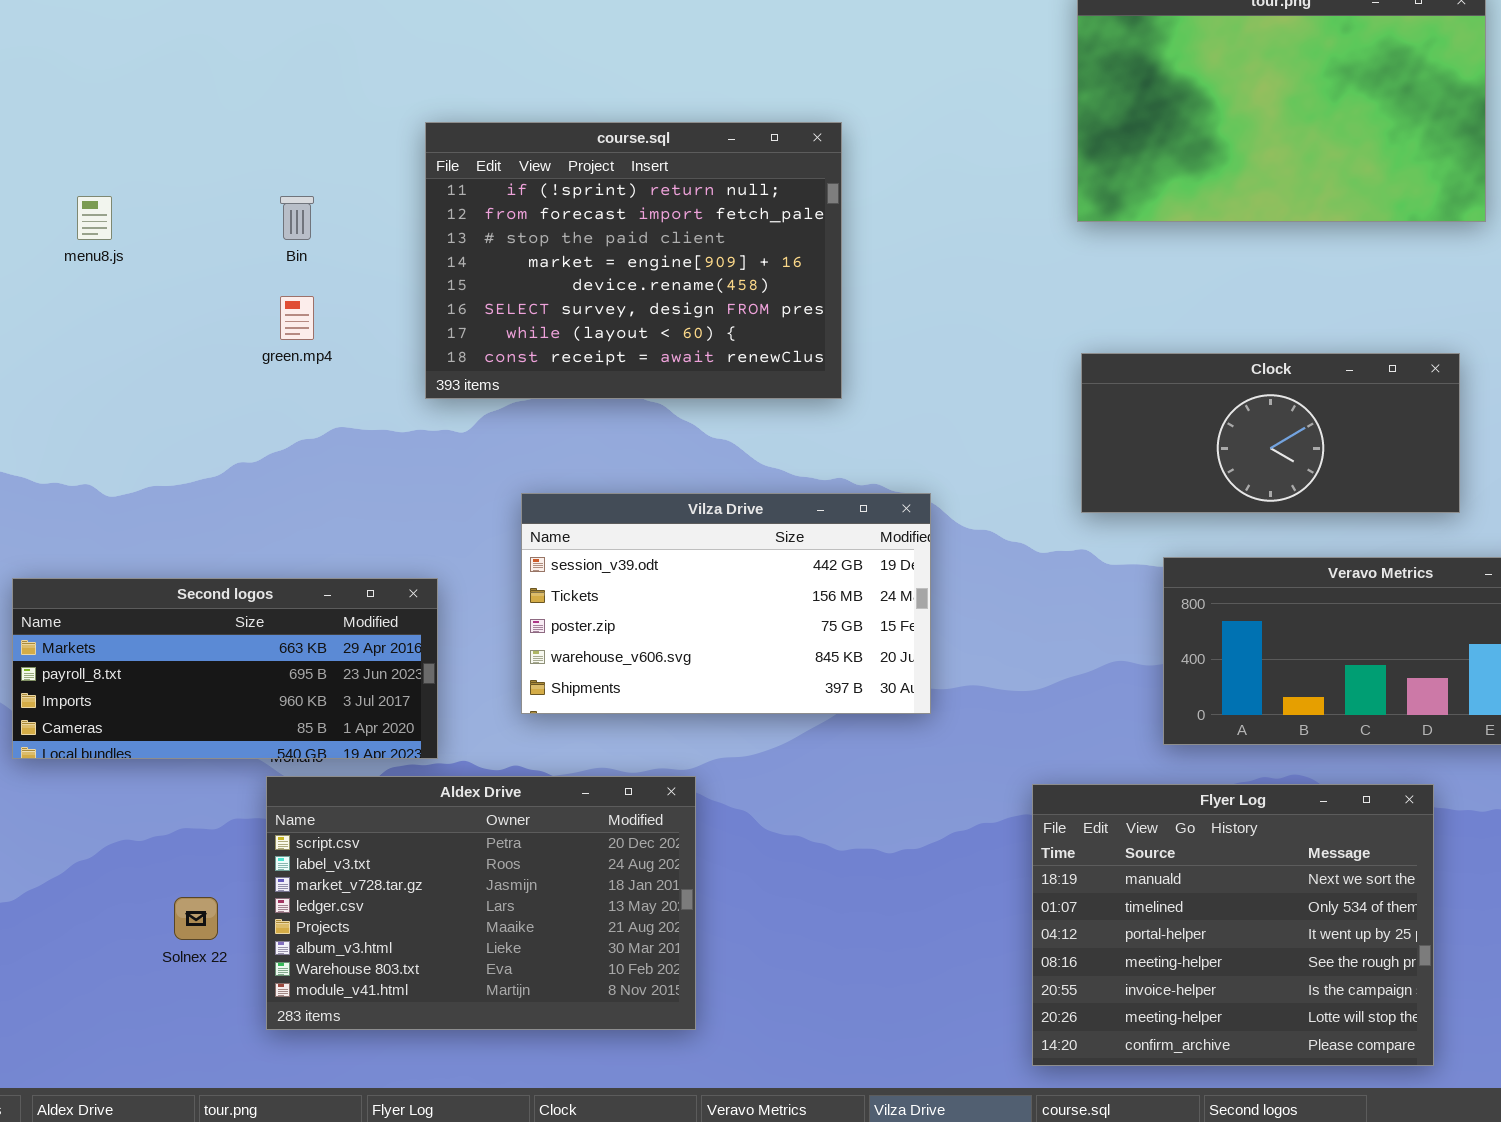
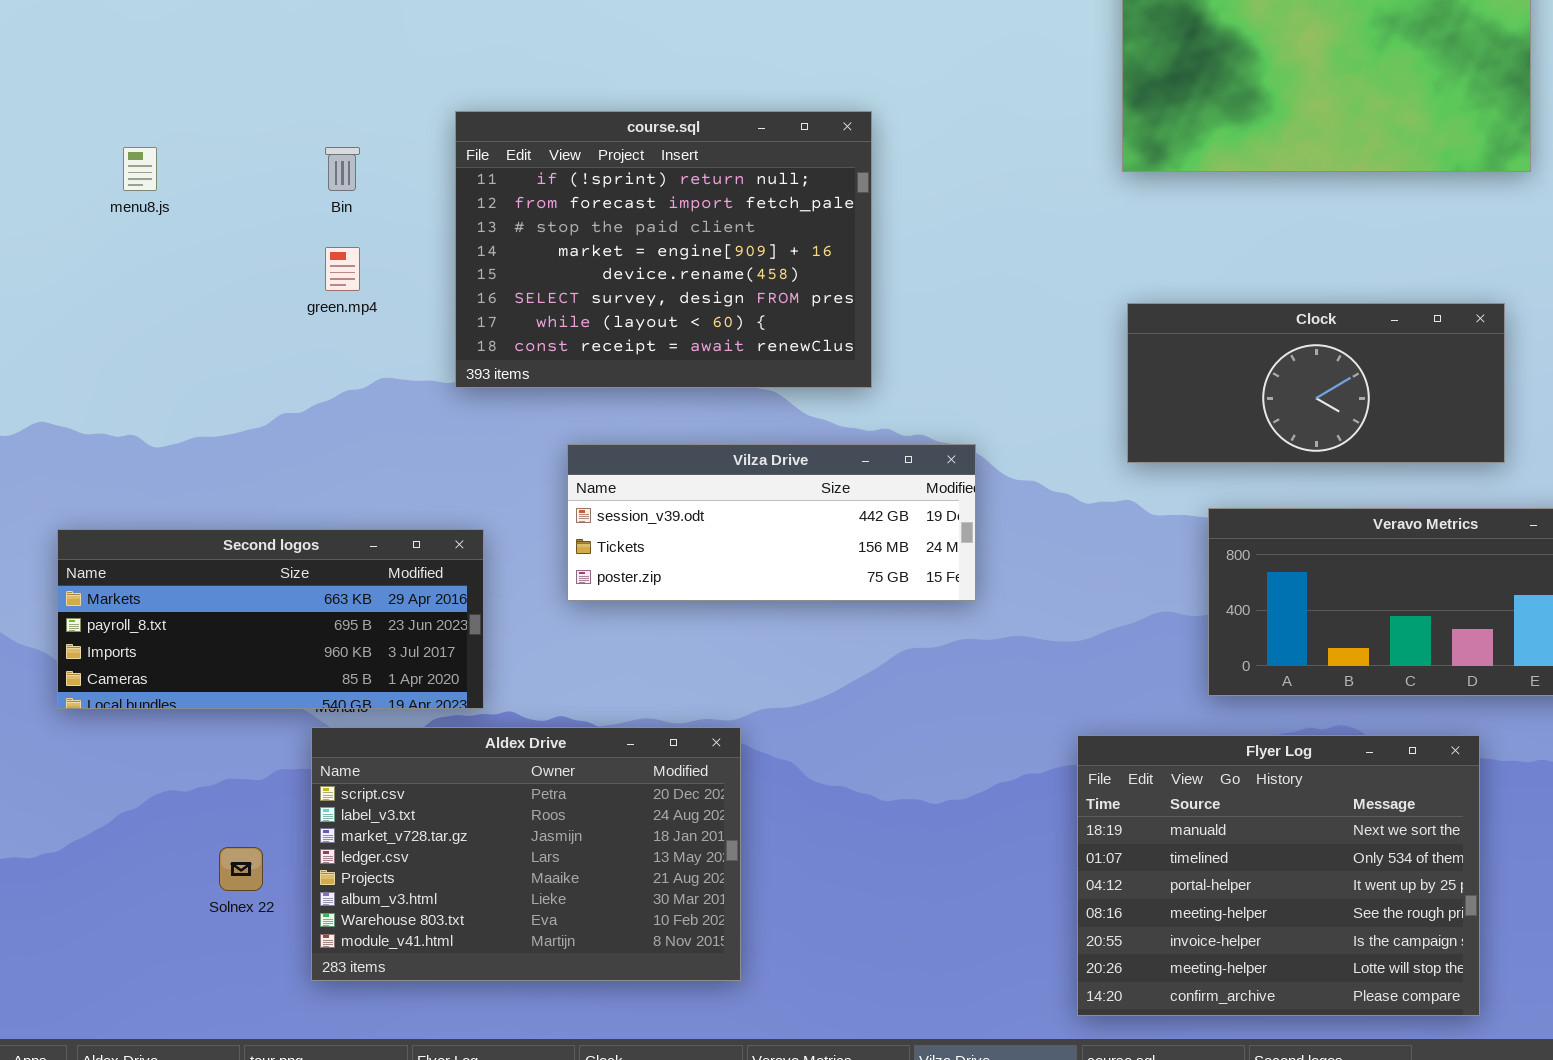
course.sql: [425,122,842,399] -> [455,111,872,388], moved
Vilza Drive: [521,493,931,714] -> [567,444,976,601], resized

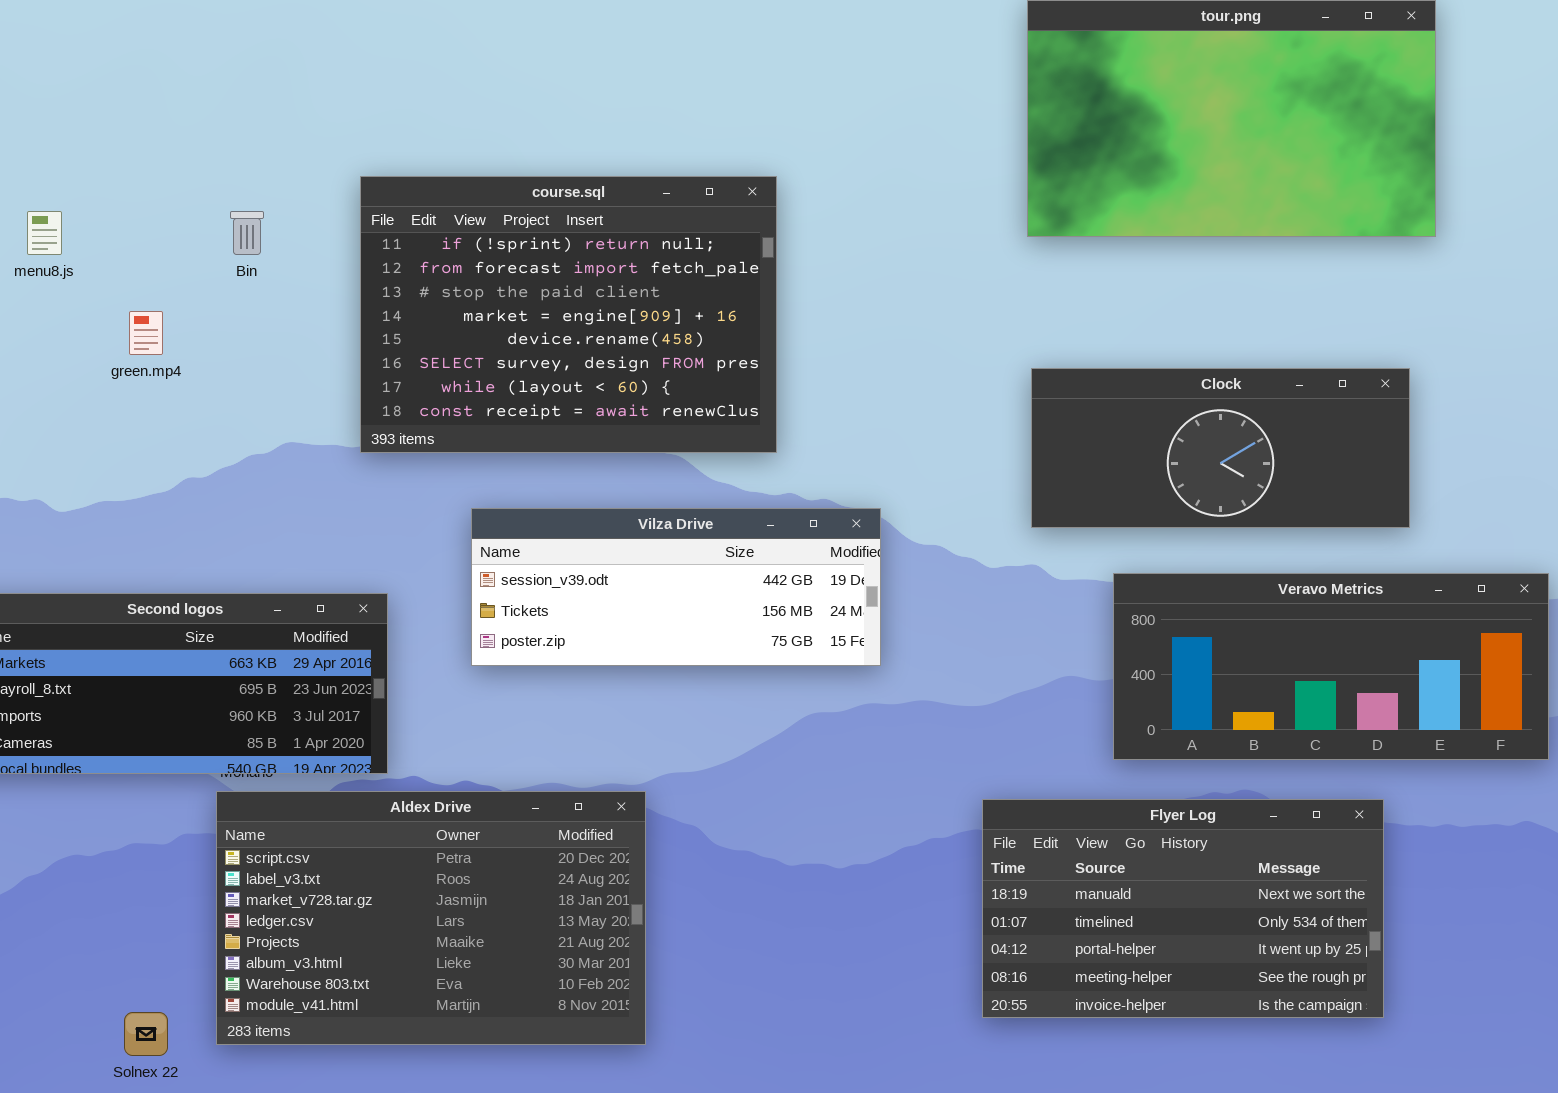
green.mp4: [325,247,360,291] -> [129,311,163,355], moved
Flyer Log: [1077,735,1480,1016] -> [982,799,1384,1018], resized
Solnex 22: [219,847,263,891] -> [124,1012,168,1056], moved

